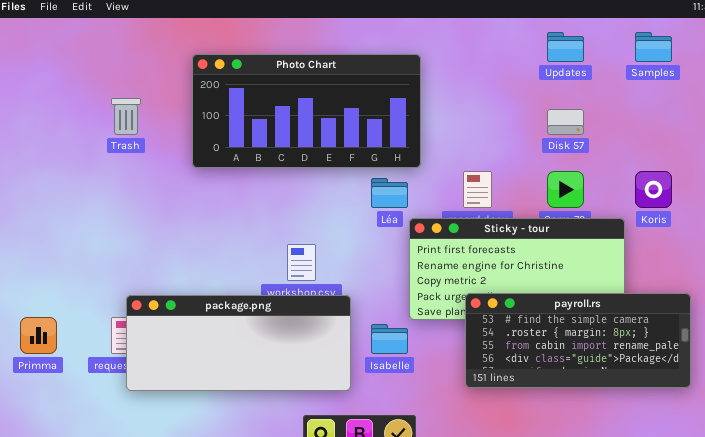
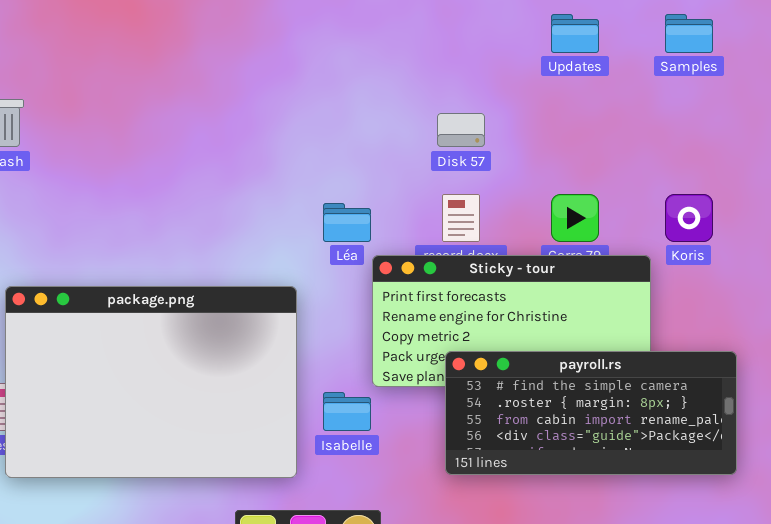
Photo Chart: [192,54,421,168] -> none, closed
Disk 57: [547,109,584,135] -> [437,113,485,147], moved
package.png: [126,295,351,391] -> [5,286,297,478], resized

